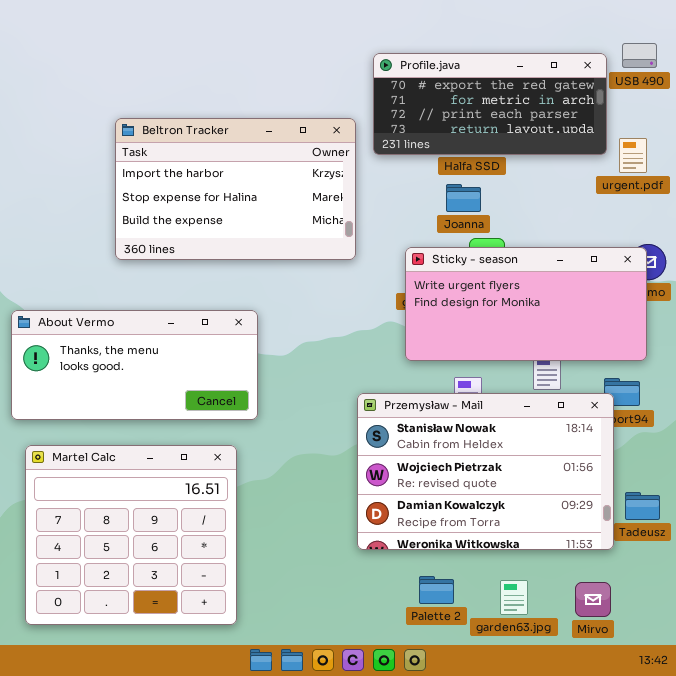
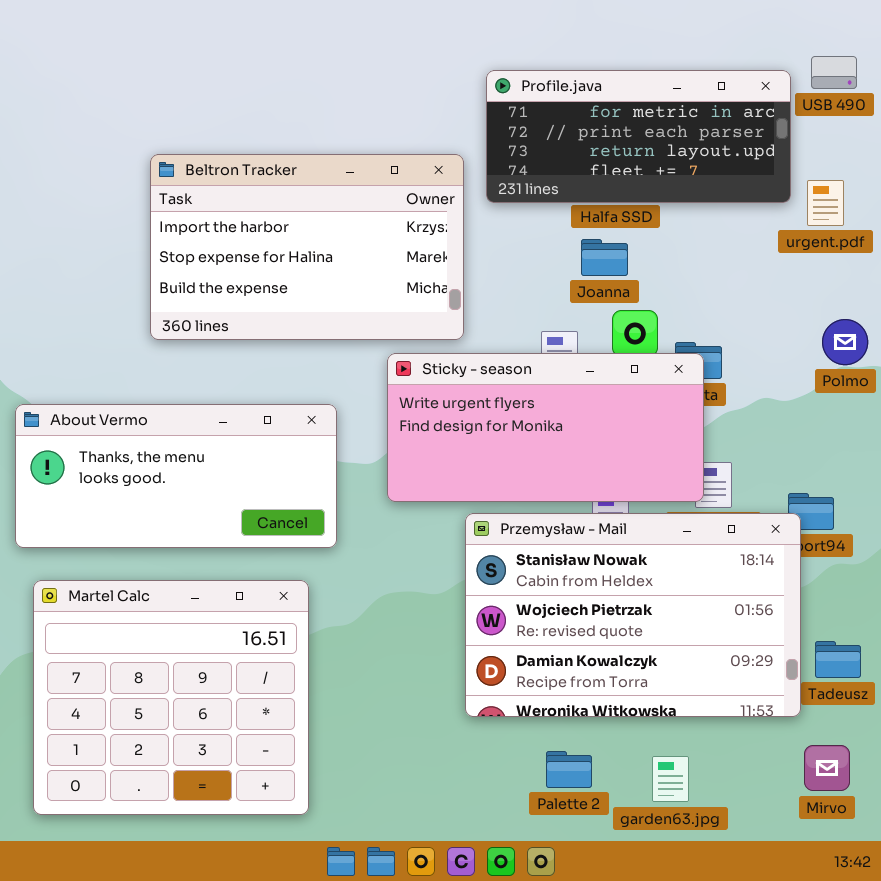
Profile.java: [373,53,607,155] -> [486,70,791,203], scrolled down 1 row
Sticky - season: [405,247,647,361] -> [387,353,704,502], moved
Mirvo: [575,582,611,617] -> [804,745,850,791], moved

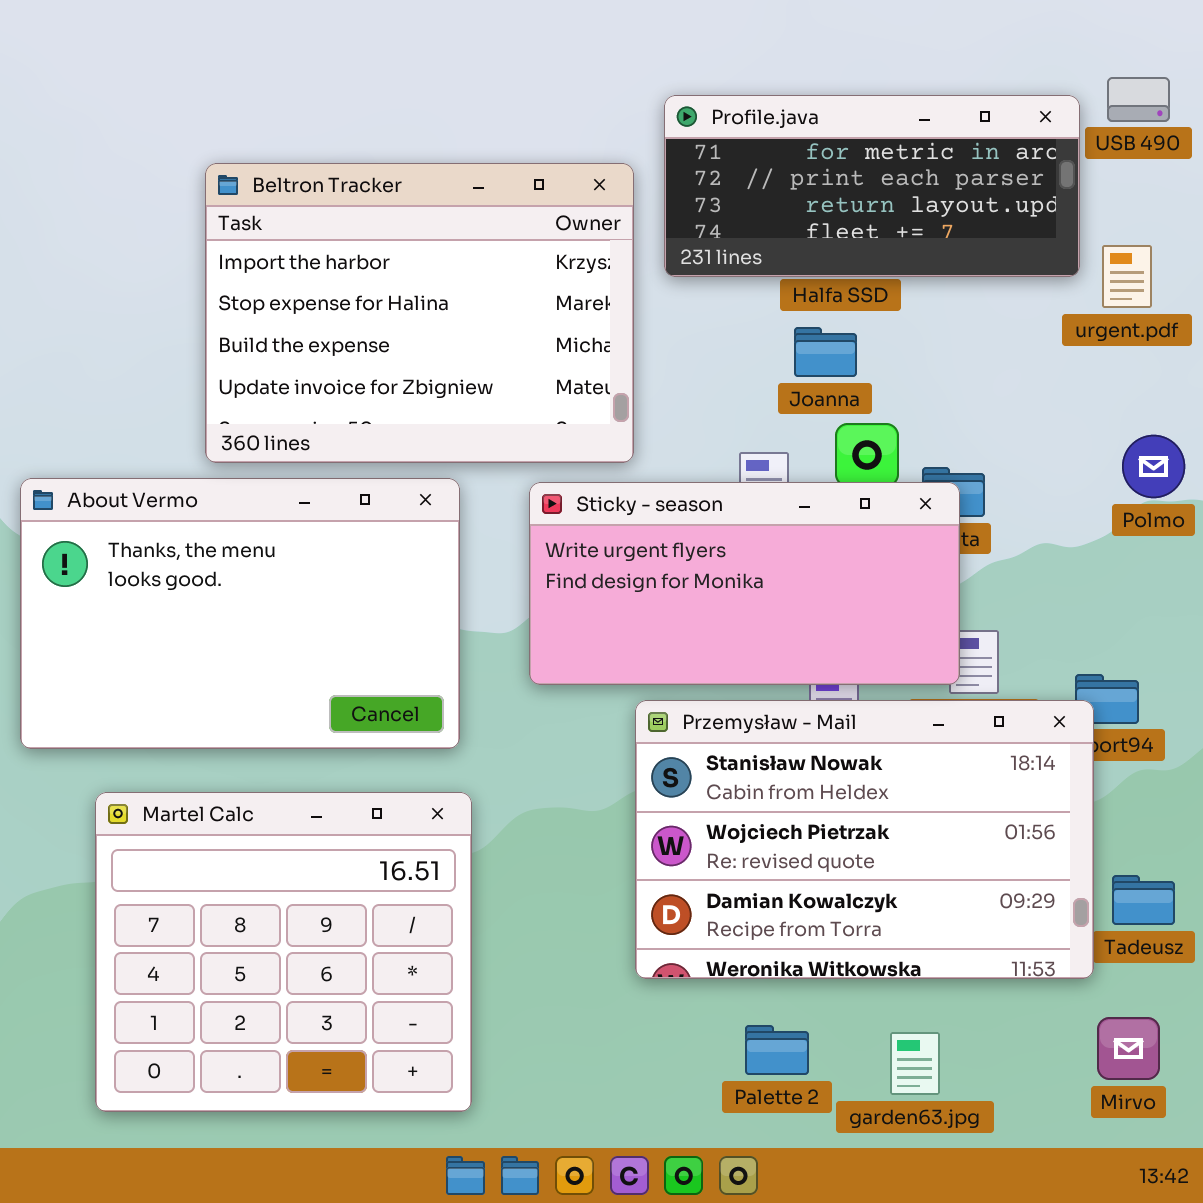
Beltron Tracker: [150,154,464,340] -> [205,163,634,463], resized
About Vermo: [15,404,337,548] -> [20,478,460,749], resized
Martel Calc: [33,580,309,815] -> [95,792,472,1112], moved

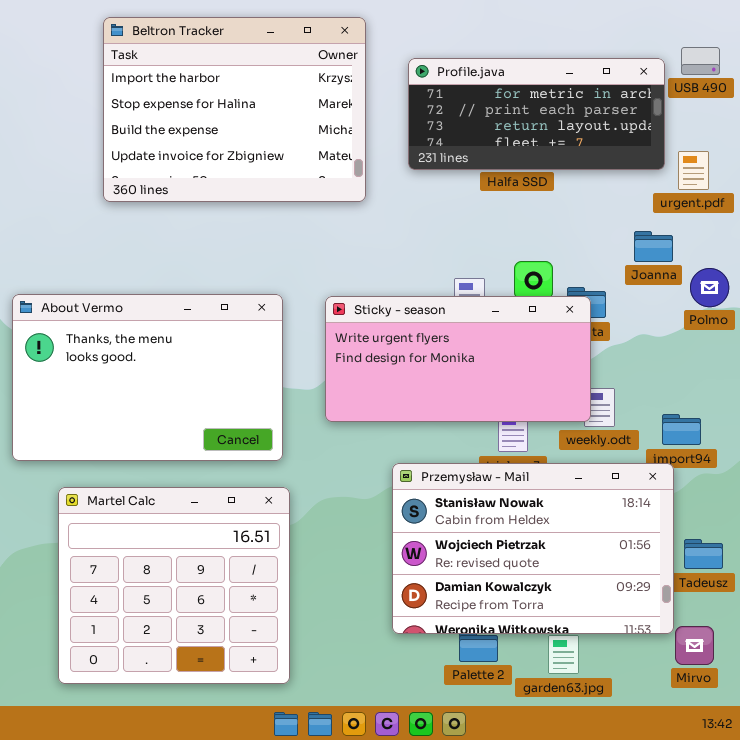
Beltron Tracker: [205,163,634,463] -> [103,17,366,202], moved
Joanna: [794,327,857,377] -> [634,231,673,262], moved
Przemysław - Mail: [635,700,1094,979] -> [392,463,674,634], moved

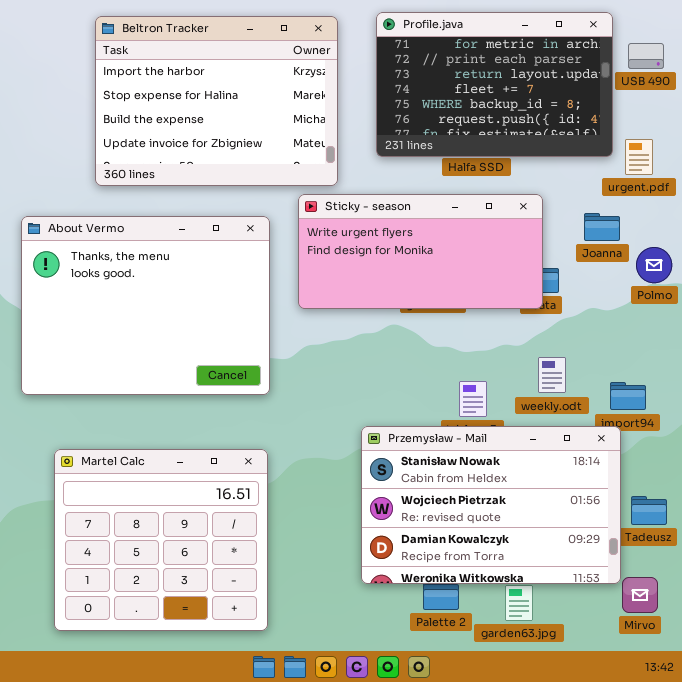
Profile.java: [408,58,665,170] -> [376,12,613,157], resized
About Vermo: [12,294,283,461] -> [21,216,270,395], moved, resized
Sticky - season: [325,296,591,422] -> [298,194,543,309], moved

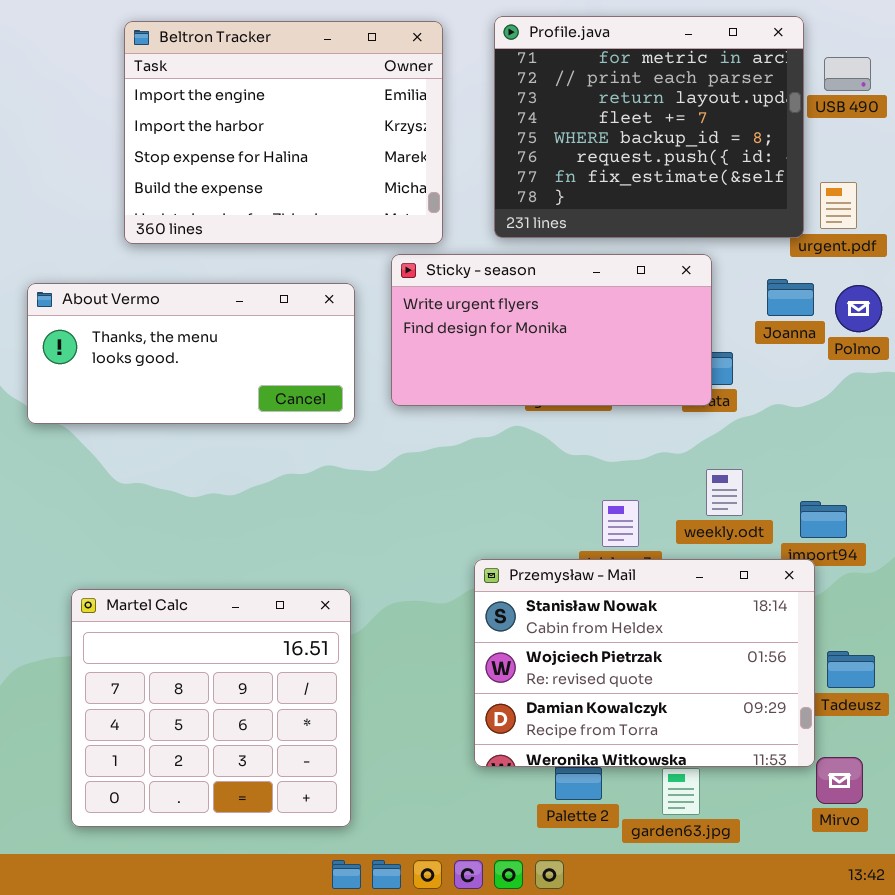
Profile.java: [376,12,613,157] -> [494,16,804,238], resized
Beltron Tracker: [95,16,338,186] -> [124,21,443,244], scrolled up 1 row
About Vermo: [21,216,270,395] -> [27,283,355,424], resized
Polmo: [636,247,672,283] -> [835,285,882,332], moved

